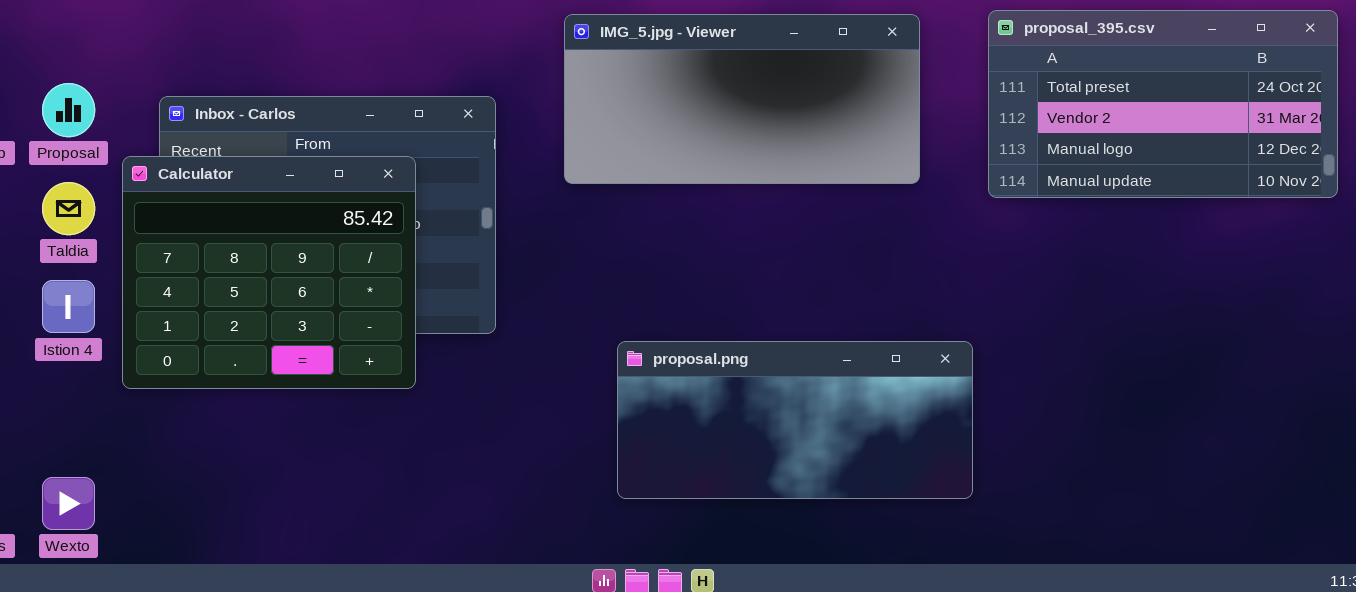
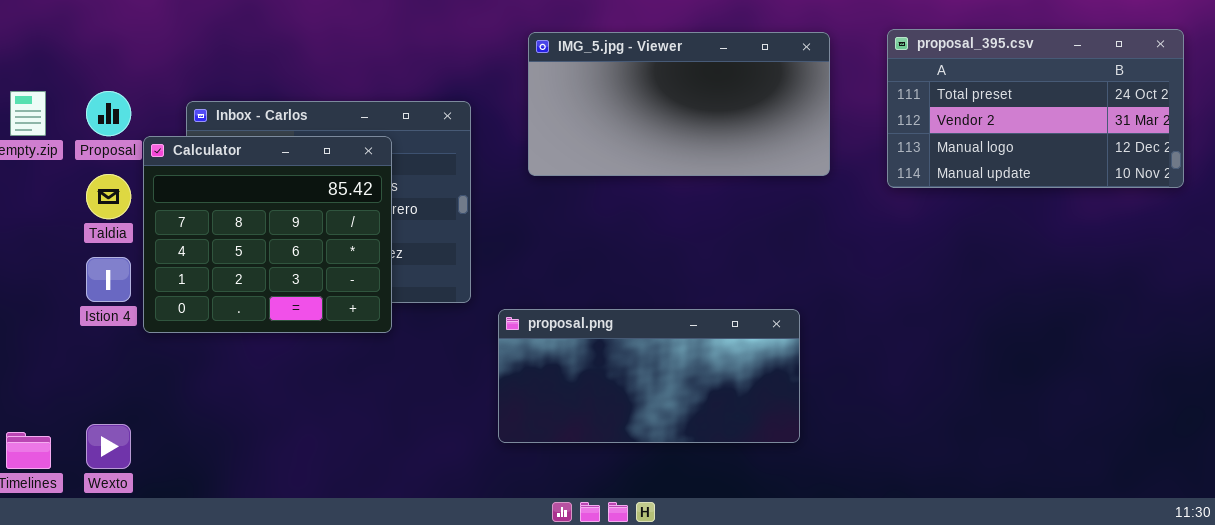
Calculator: [122,156,416,389] -> [143,136,392,333], moved
proposal.png: [617,341,973,499] -> [498,309,800,443], moved

